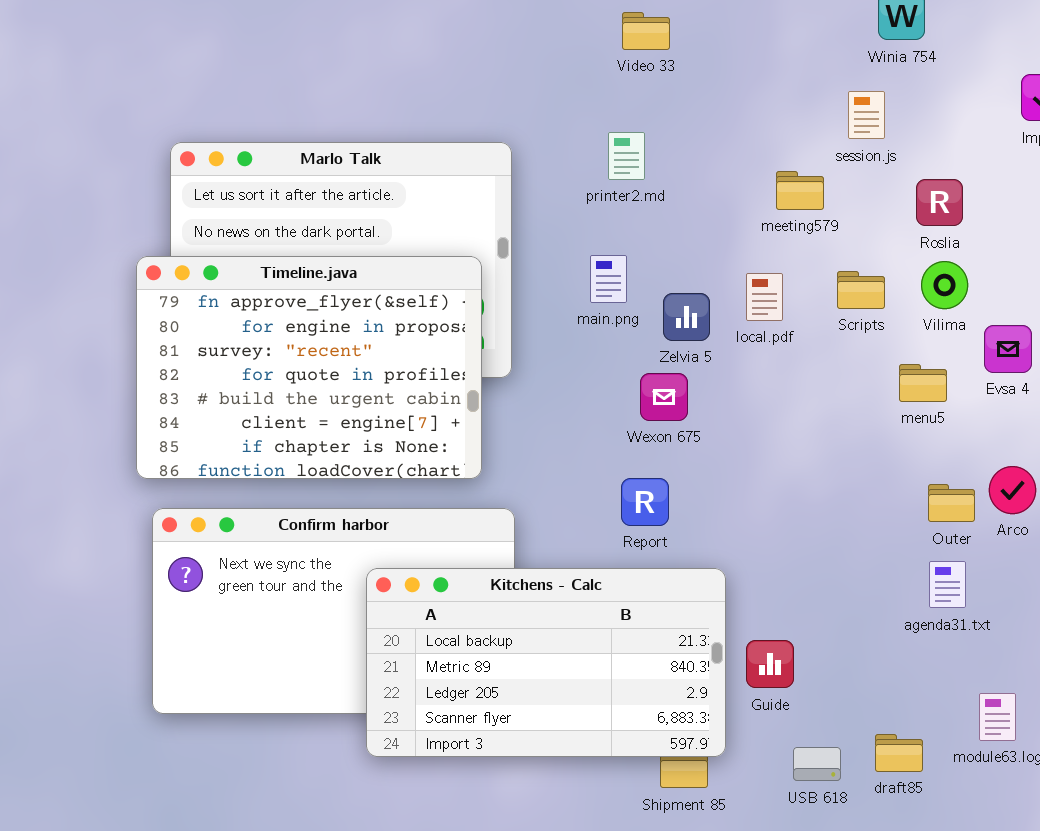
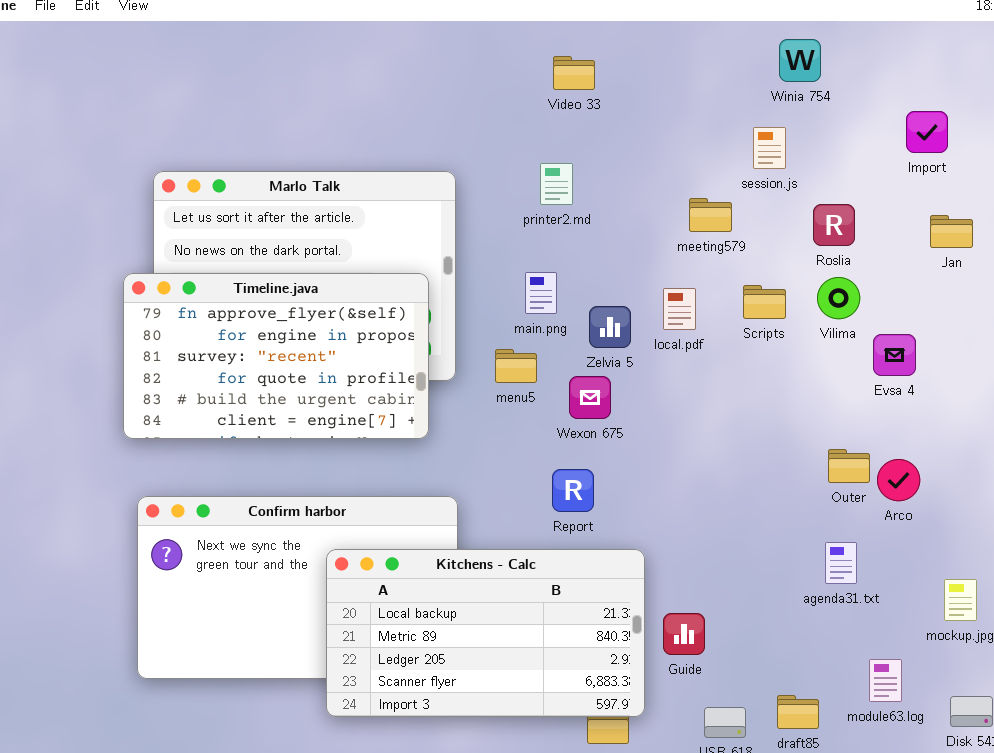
Timeline.java: [136,256,482,479] -> [123,273,429,439], resized
menu5: [899,364,947,402] -> [495,349,537,383], moved
Outer: [928,484,975,522] -> [828,449,870,483], moved

